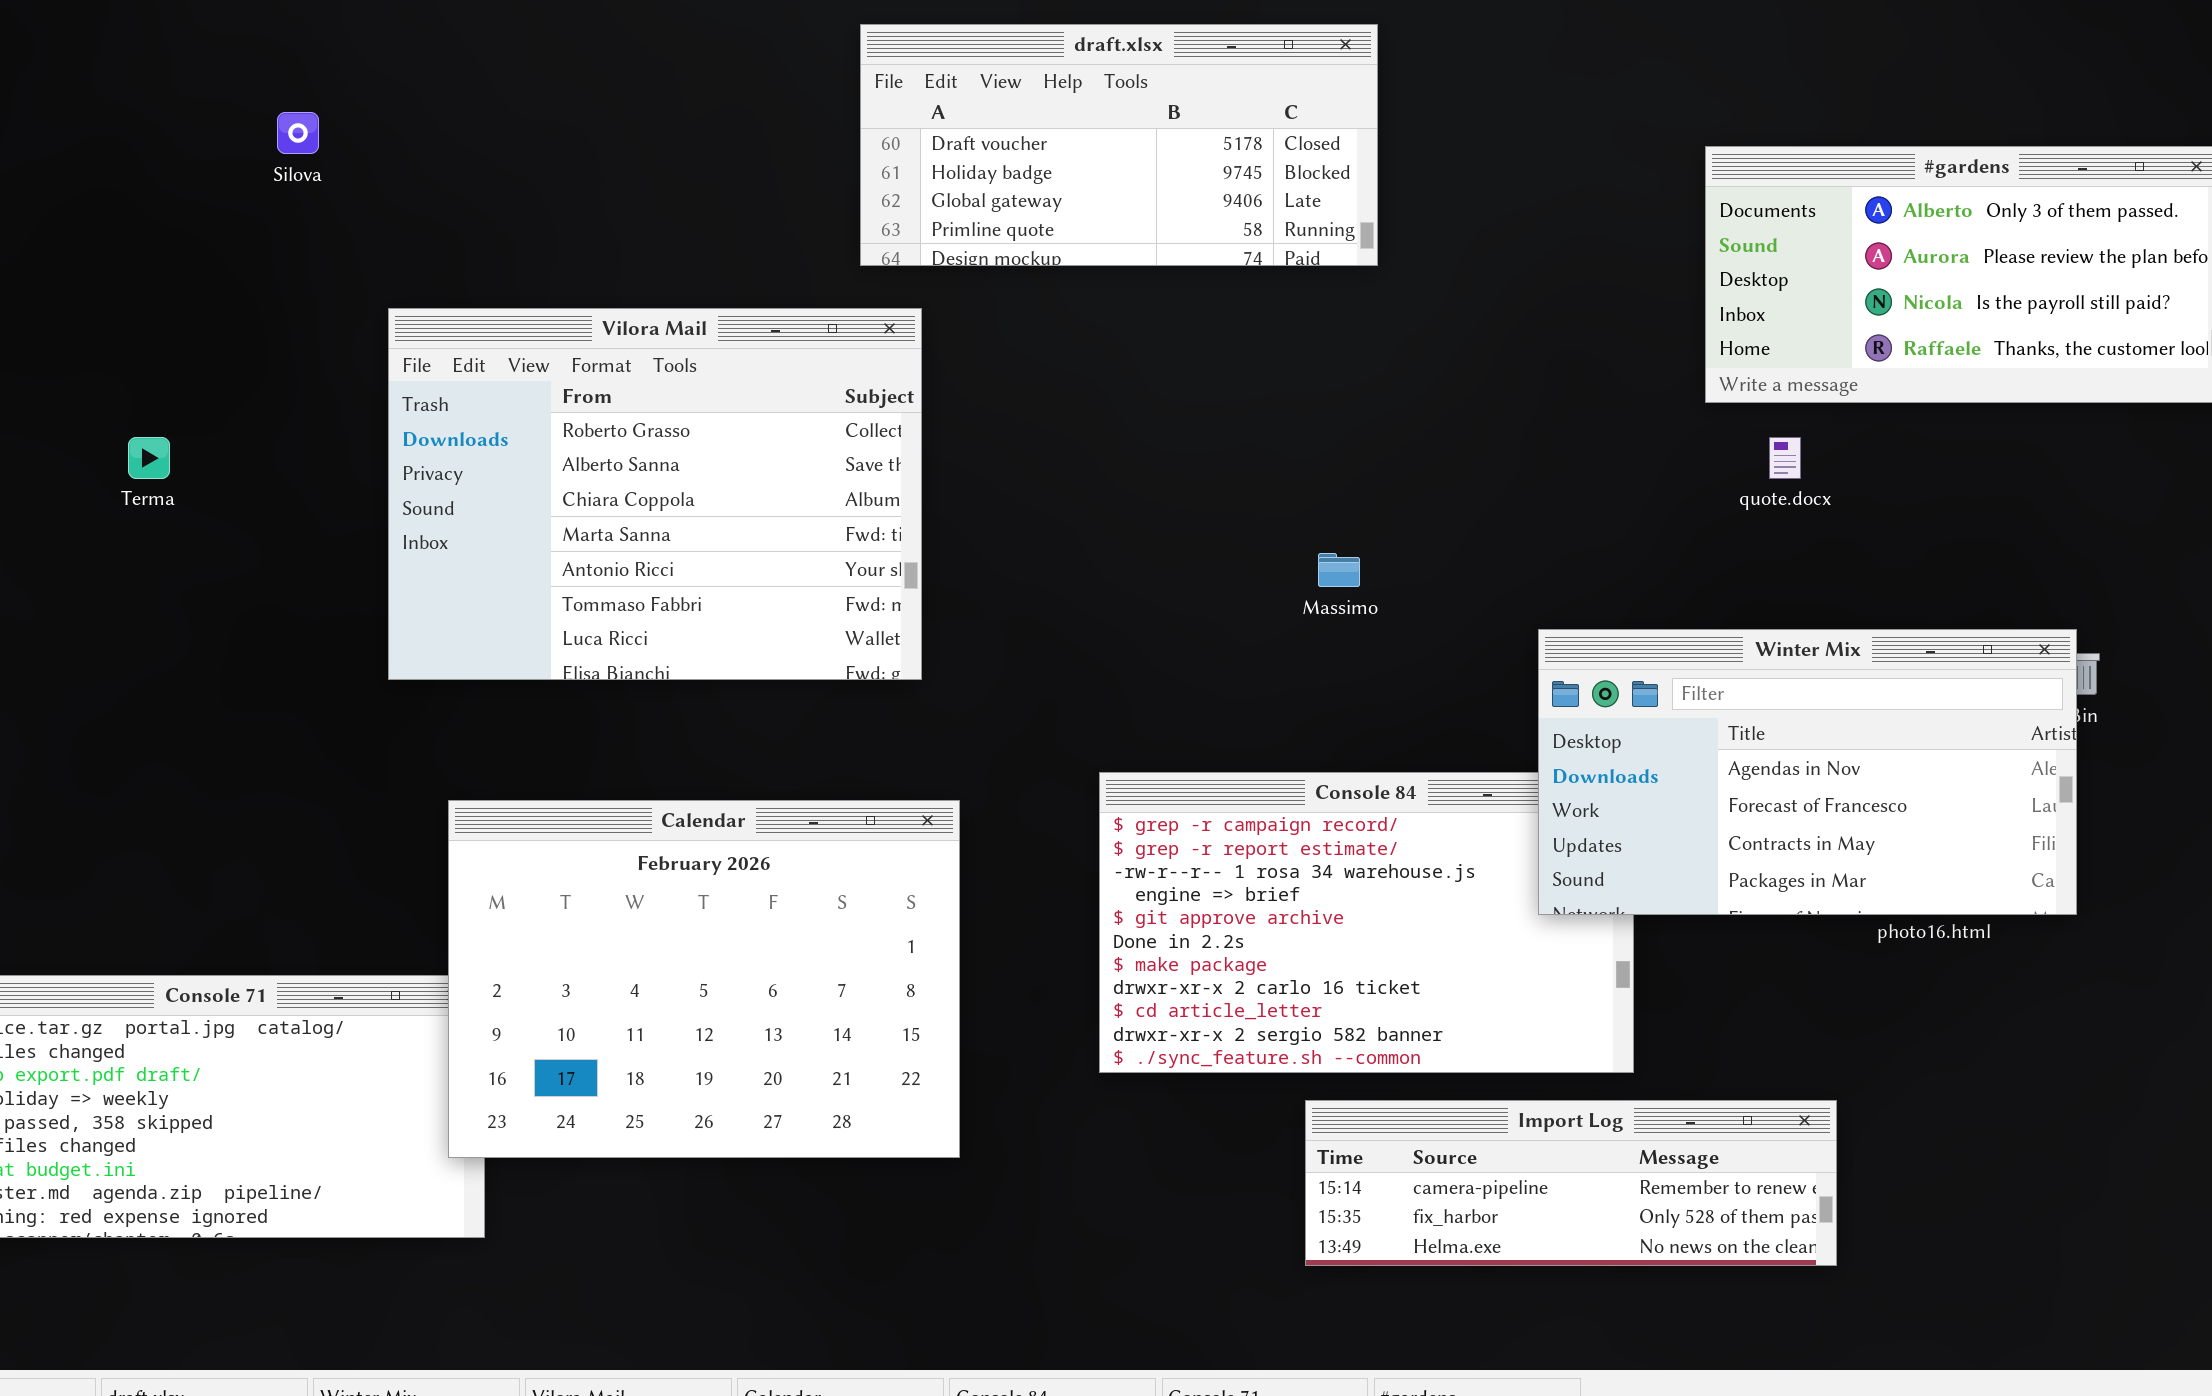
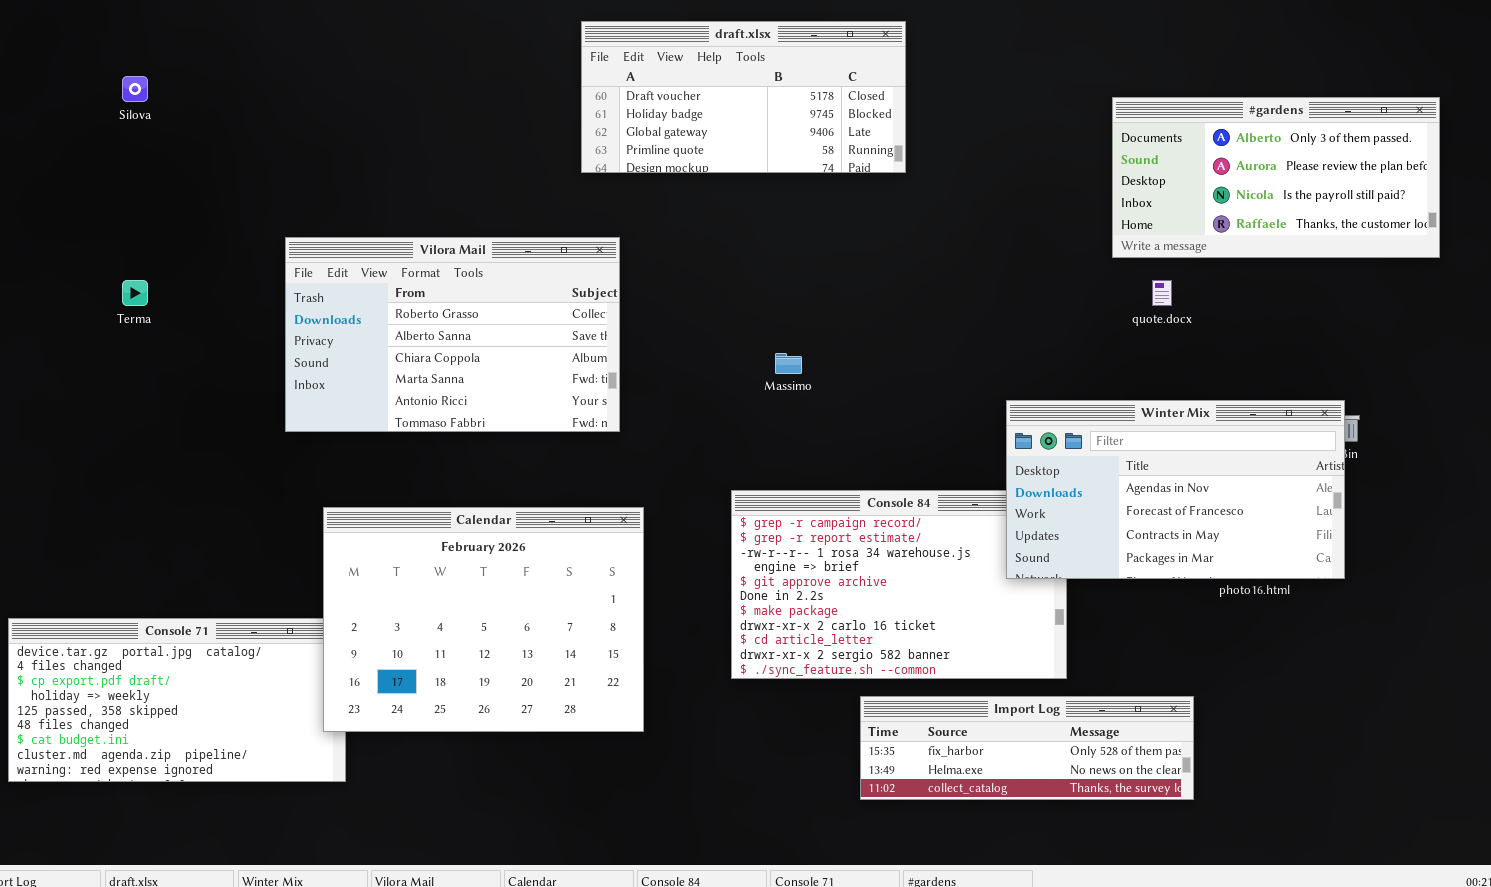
Silova: [277,112,319,154] -> [122,76,148,102], moved
Vilora Mail: [388,308,922,680] -> [285,237,620,432], resized
Massimo: [1318,553,1360,587] -> [775,353,802,374], moved
Import Log: [1305,1100,1837,1266] -> [860,696,1194,800], scrolled down 1 row

